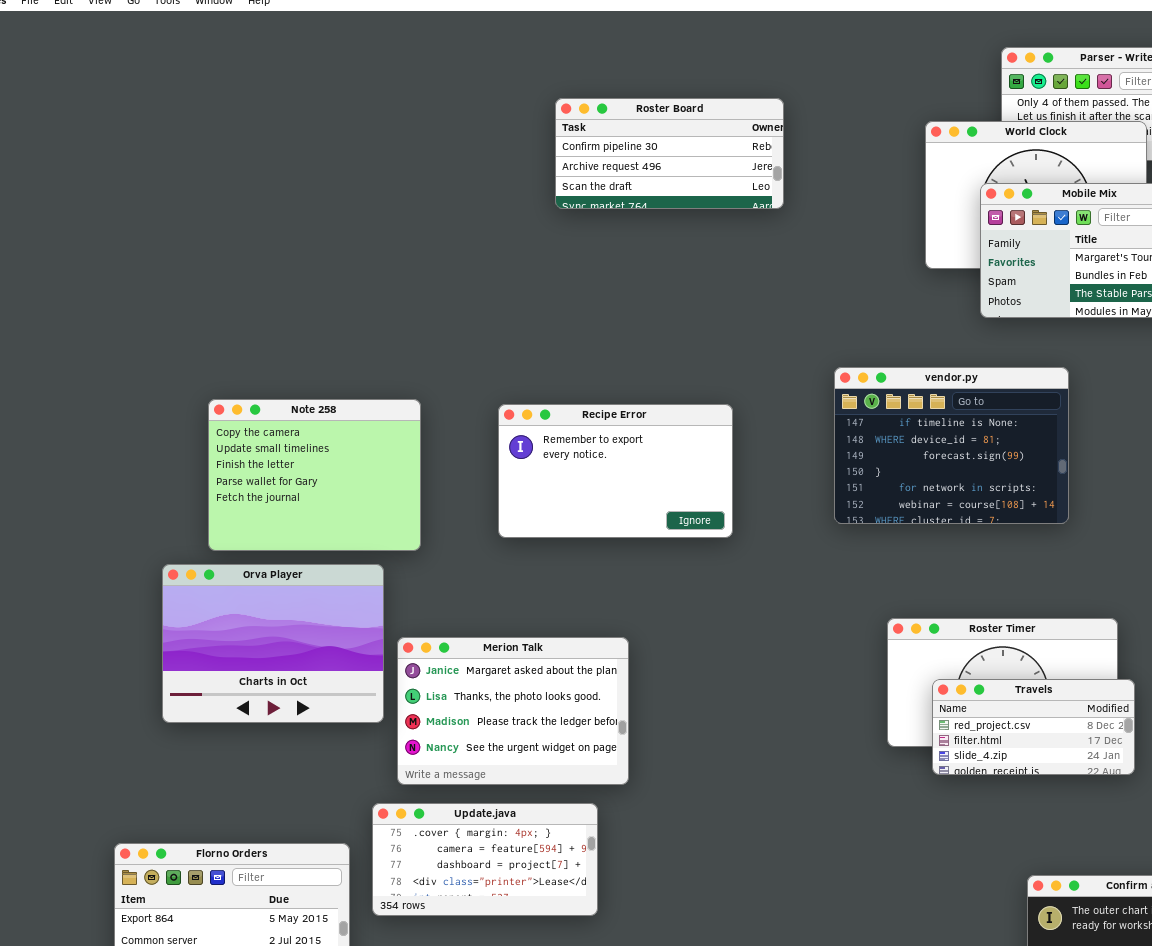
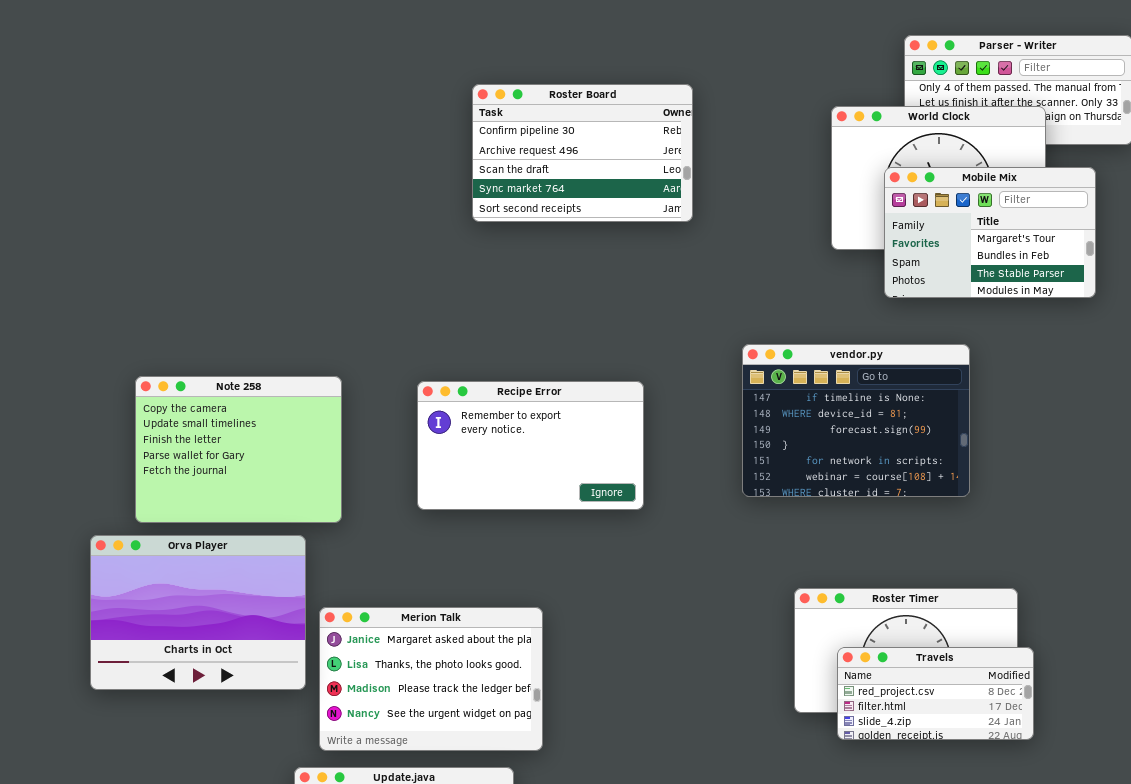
Roster Board: [555,98,784,209] -> [472,84,693,222], resized

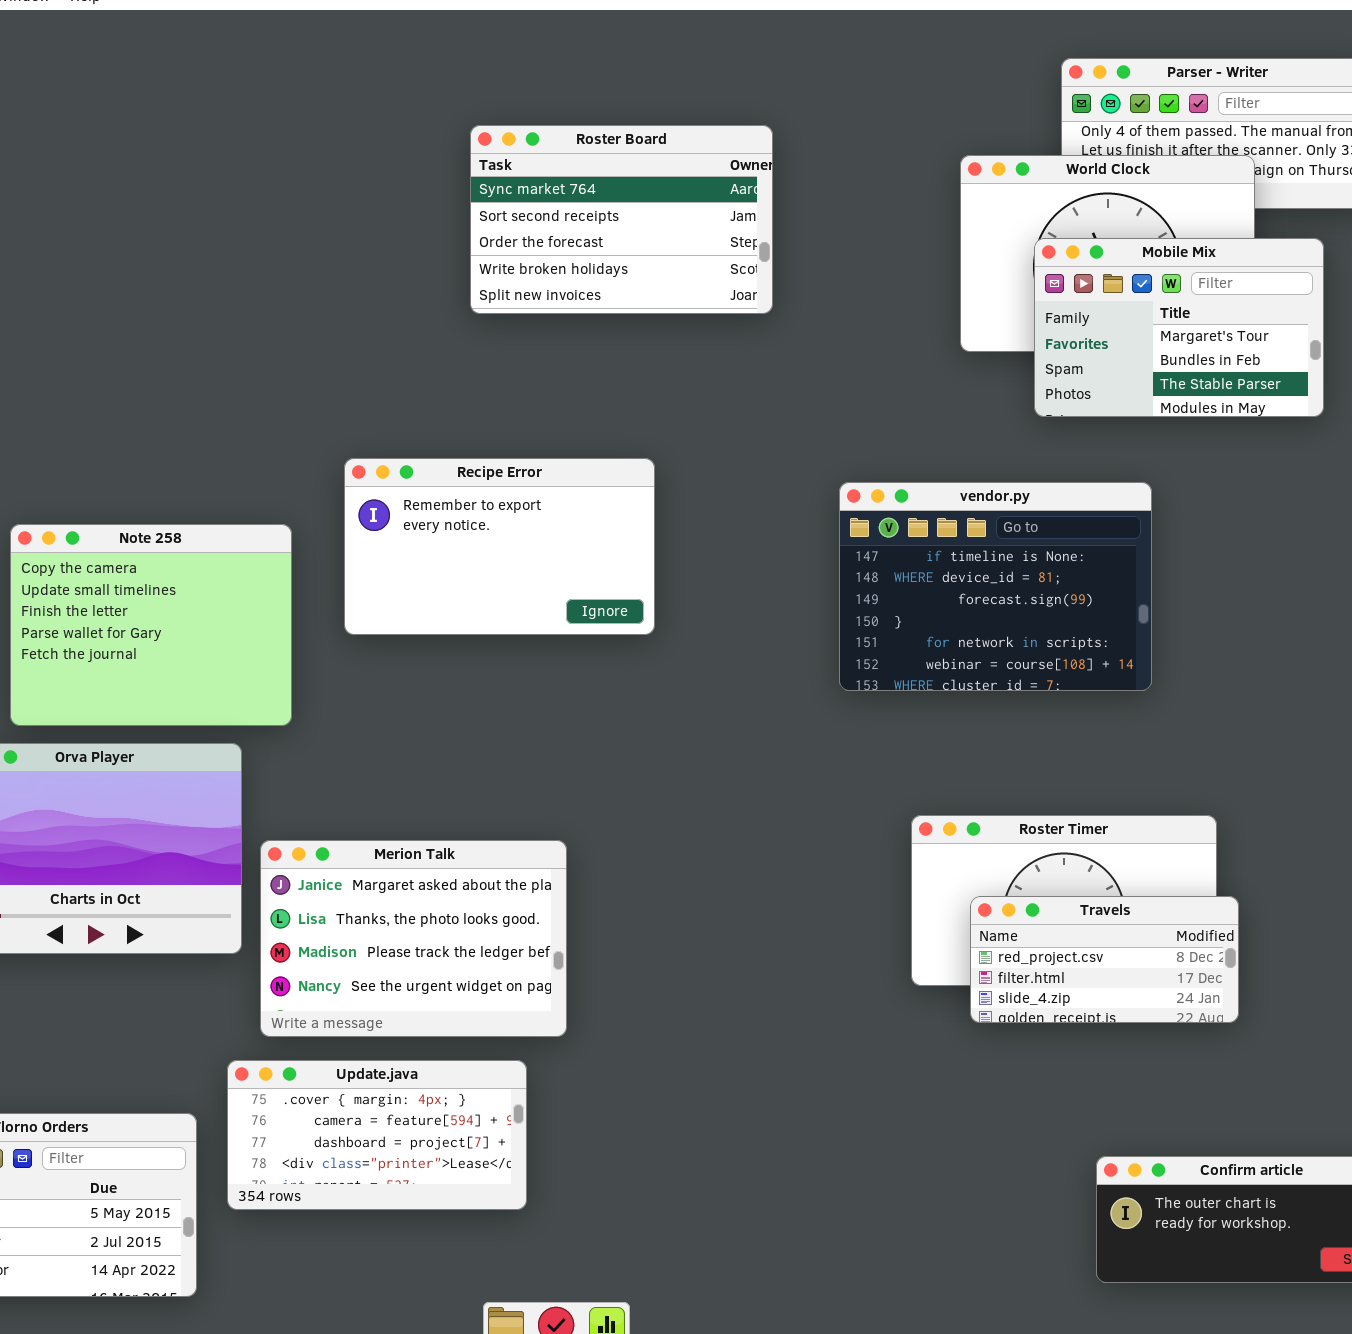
Roster Board: [472,84,693,222] -> [470,125,773,314], scrolled down 3 rows
Recipe Error: [417,381,644,510] -> [344,458,655,635], moved

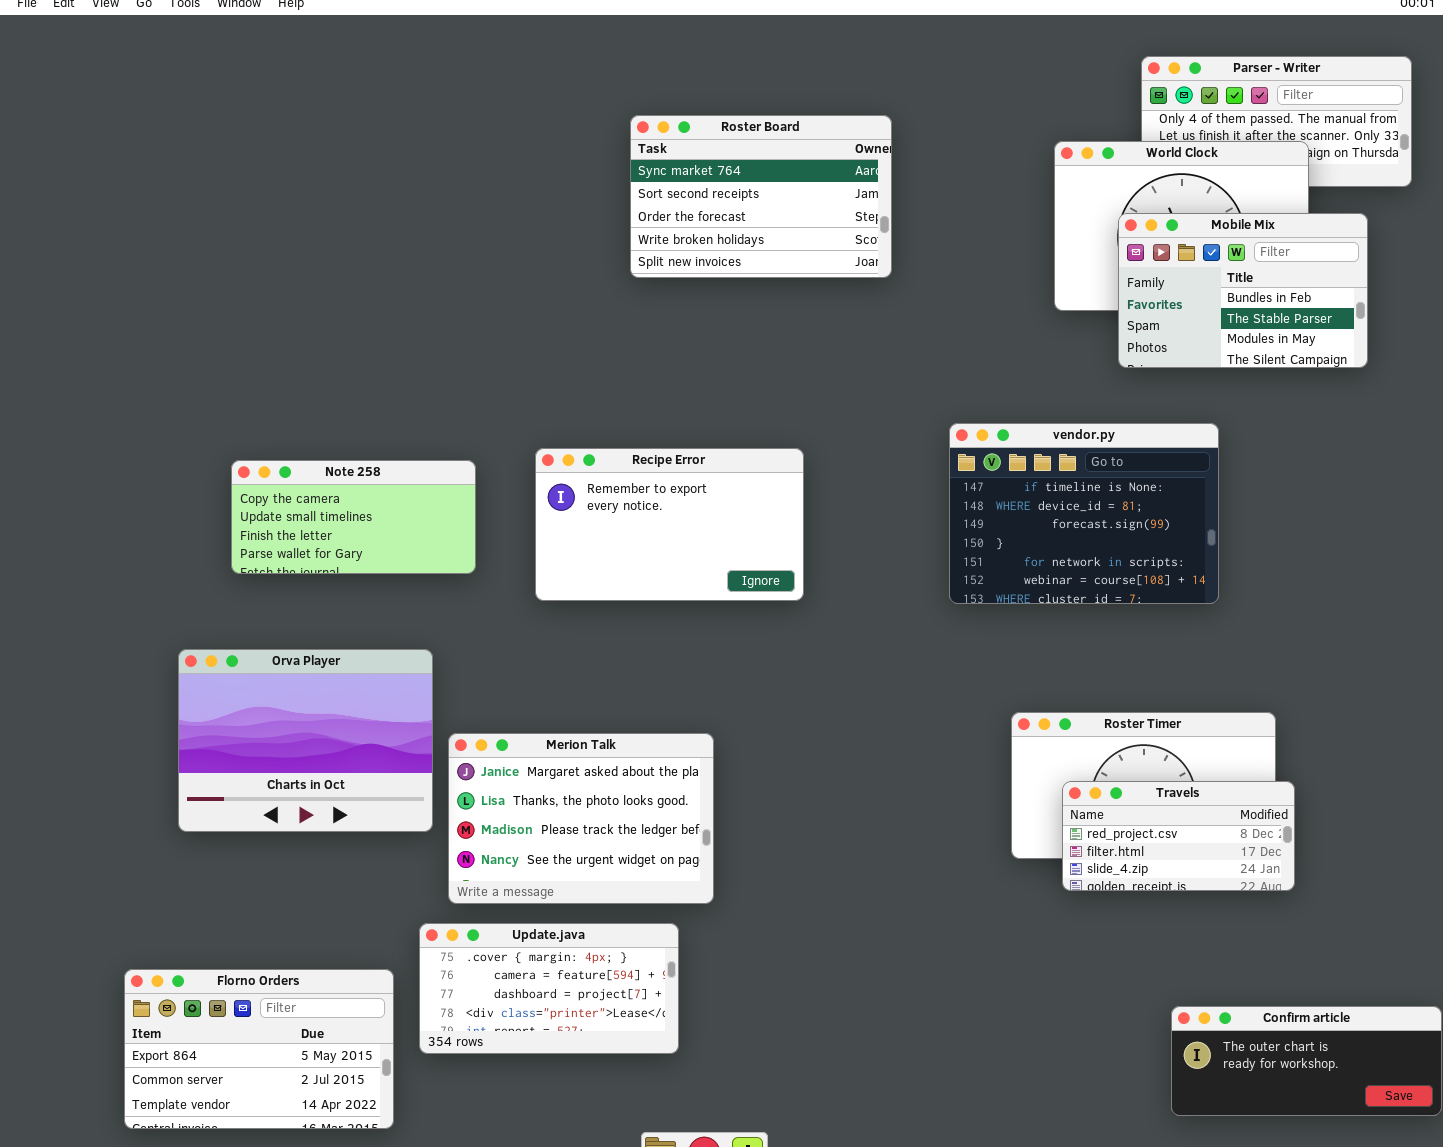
Mobile Mix: [1034,238,1324,417] -> [1118,213,1368,368], scrolled down 1 row
Recipe Error: [344,458,655,635] -> [535,448,804,601], moved
Note 258: [10,524,292,726] -> [231,460,476,574], resized

